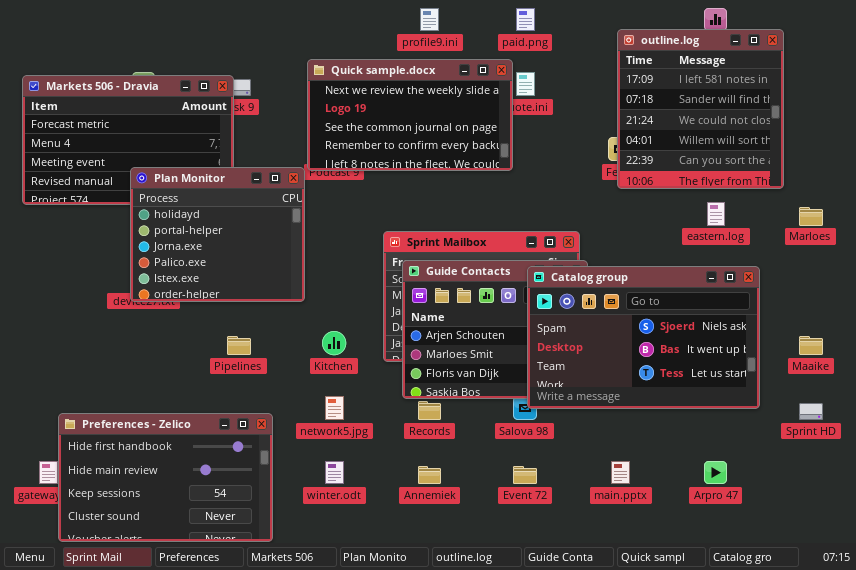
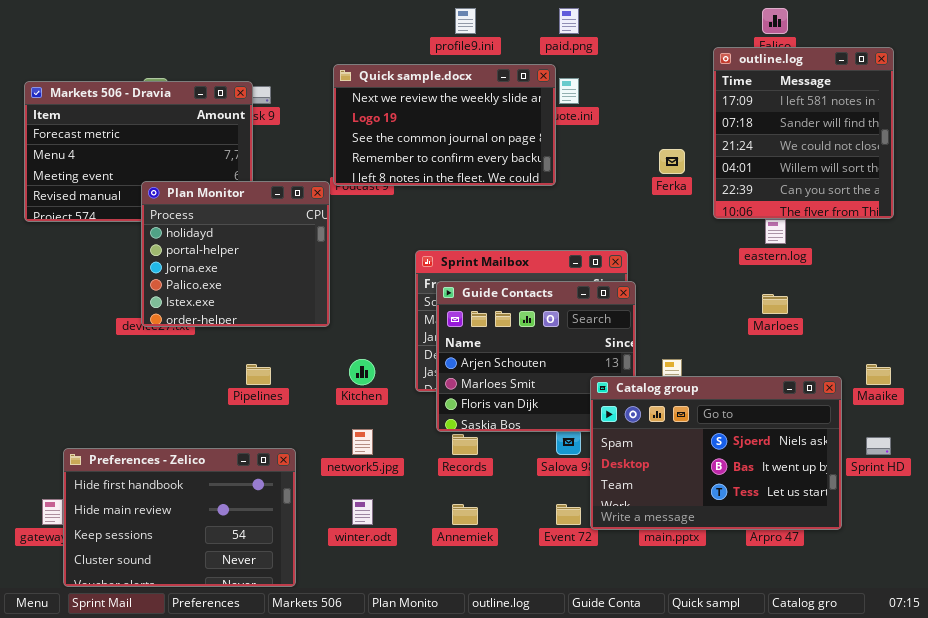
outline.log: [617,29,784,189] -> [713,47,894,219], moved
Marloes: [799,207,823,226] -> [762,294,788,314], moved
Catalog group: [527,266,760,409] -> [590,376,842,530], moved

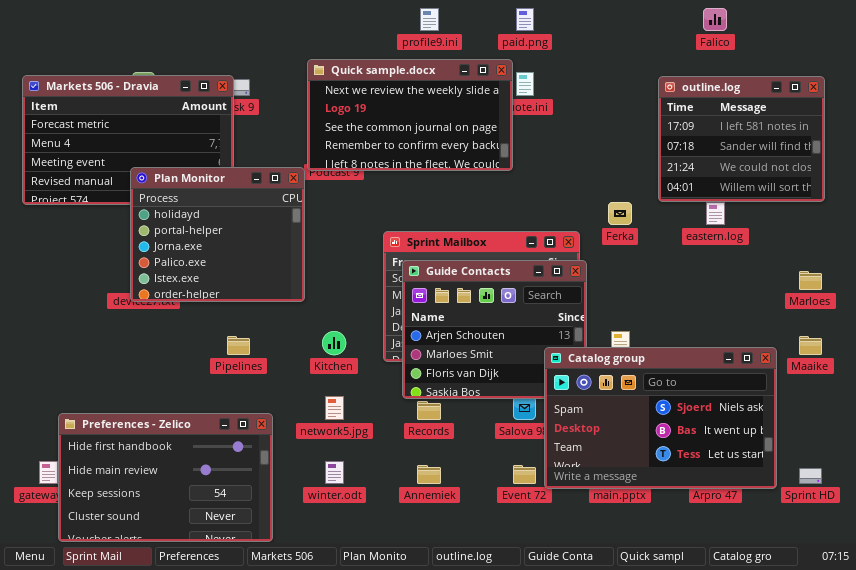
outline.log: [713,47,894,219] -> [658,76,825,202], resized
Ferka: [659,149,685,174] -> [608,202,632,225], moved
Marloes: [762,294,788,314] -> [799,271,822,290], moved
Sprint HD: [866,437,891,455] -> [799,468,822,484], moved

